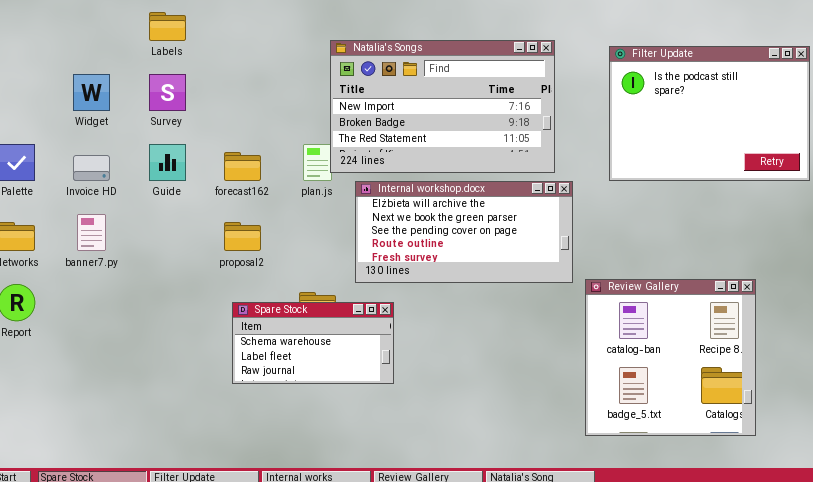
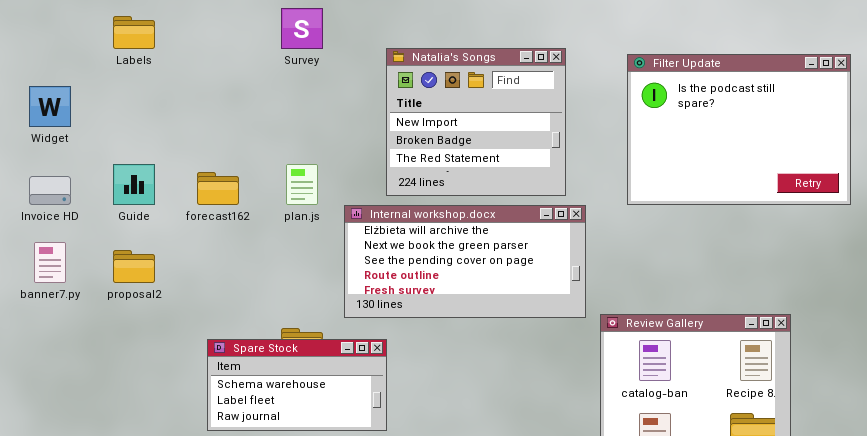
Natalia's Songs: [330,40,555,173] -> [386,48,566,196], resized
Survey: [149,74,186,111] -> [281,8,323,49], moved
proposal2: [224,222,261,251] -> [113,250,155,283], moved

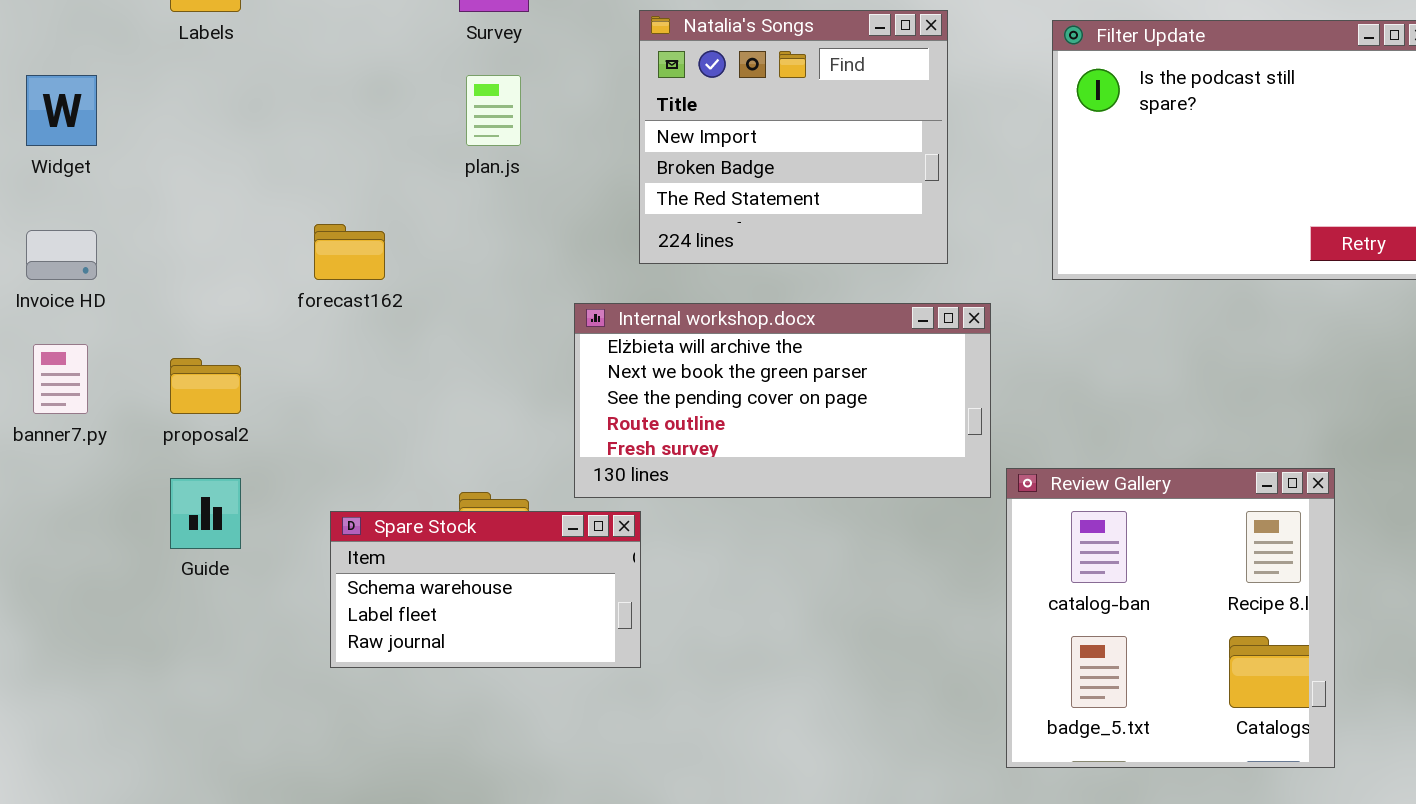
Guide: [113,164,155,205] -> [170,478,241,549], moved
plan.js: [286,164,318,205] -> [466,75,521,146], moved
Internal workshop.docx: [344,205,586,318] -> [574,303,991,498], moved

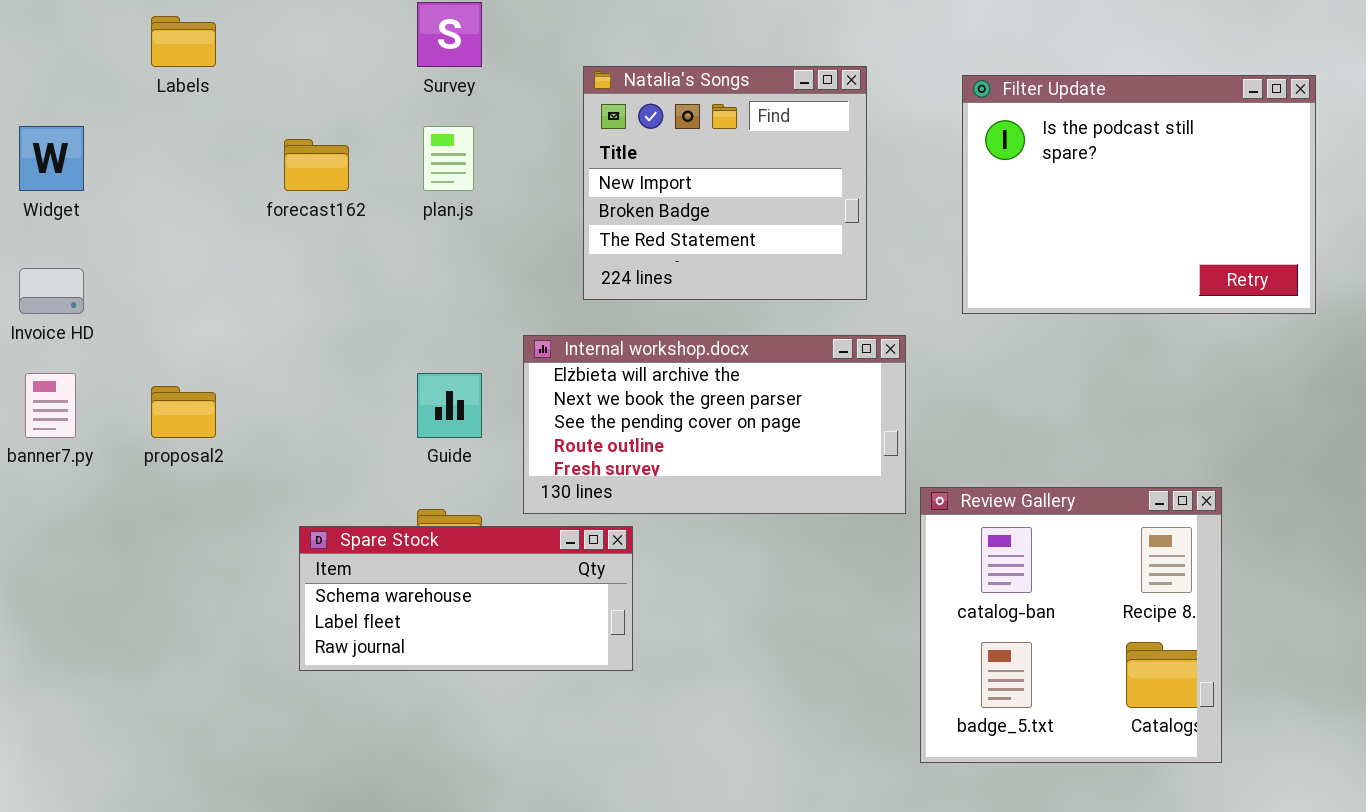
forecast162: [314,224,385,280] -> [284,139,349,191], moved
Guide: [170,478,241,549] -> [417,373,482,438], moved
Spare Stock: [330,511,641,668] -> [299,526,633,671], resized

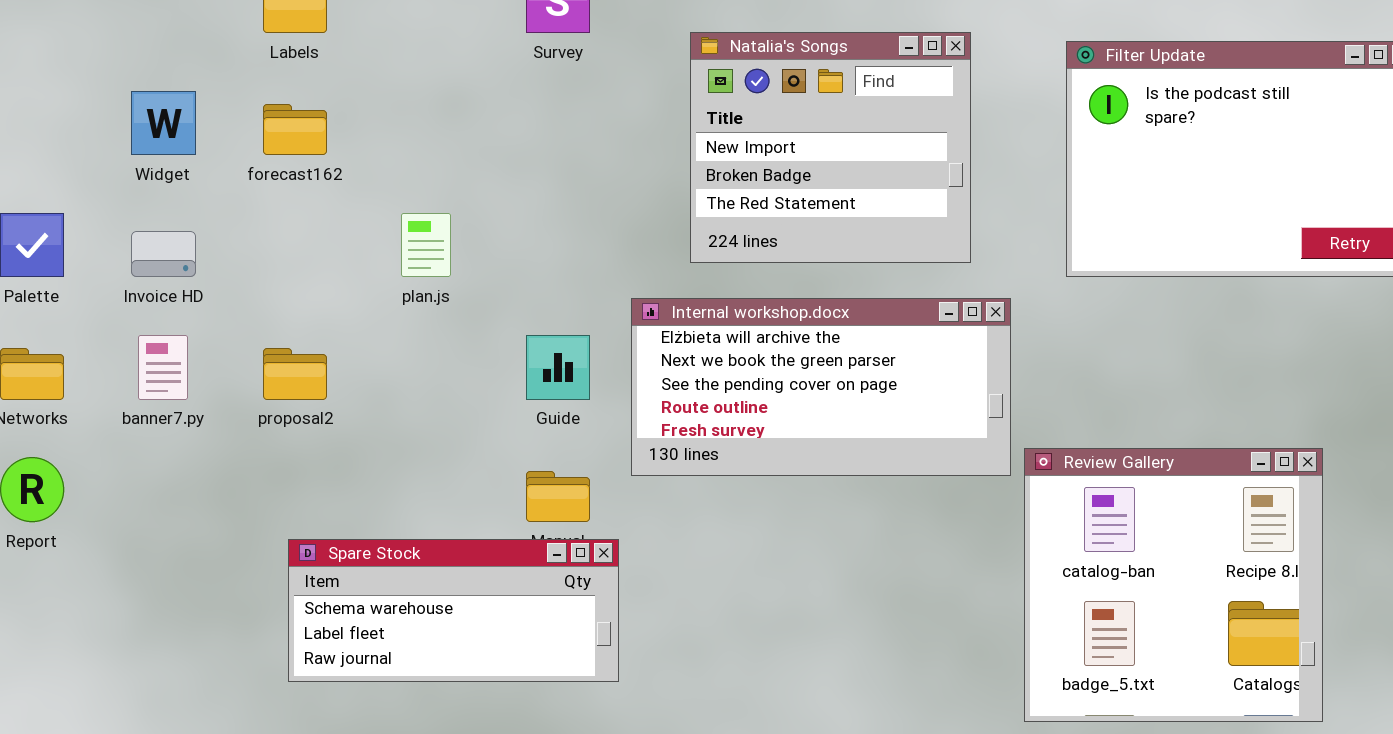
plan.js: [423,126,474,191] -> [401,213,451,277], moved
forecast162: [284,139,349,191] -> [263,104,327,155], moved
Spare Stock: [299,526,633,671] -> [288,539,619,682], moved

